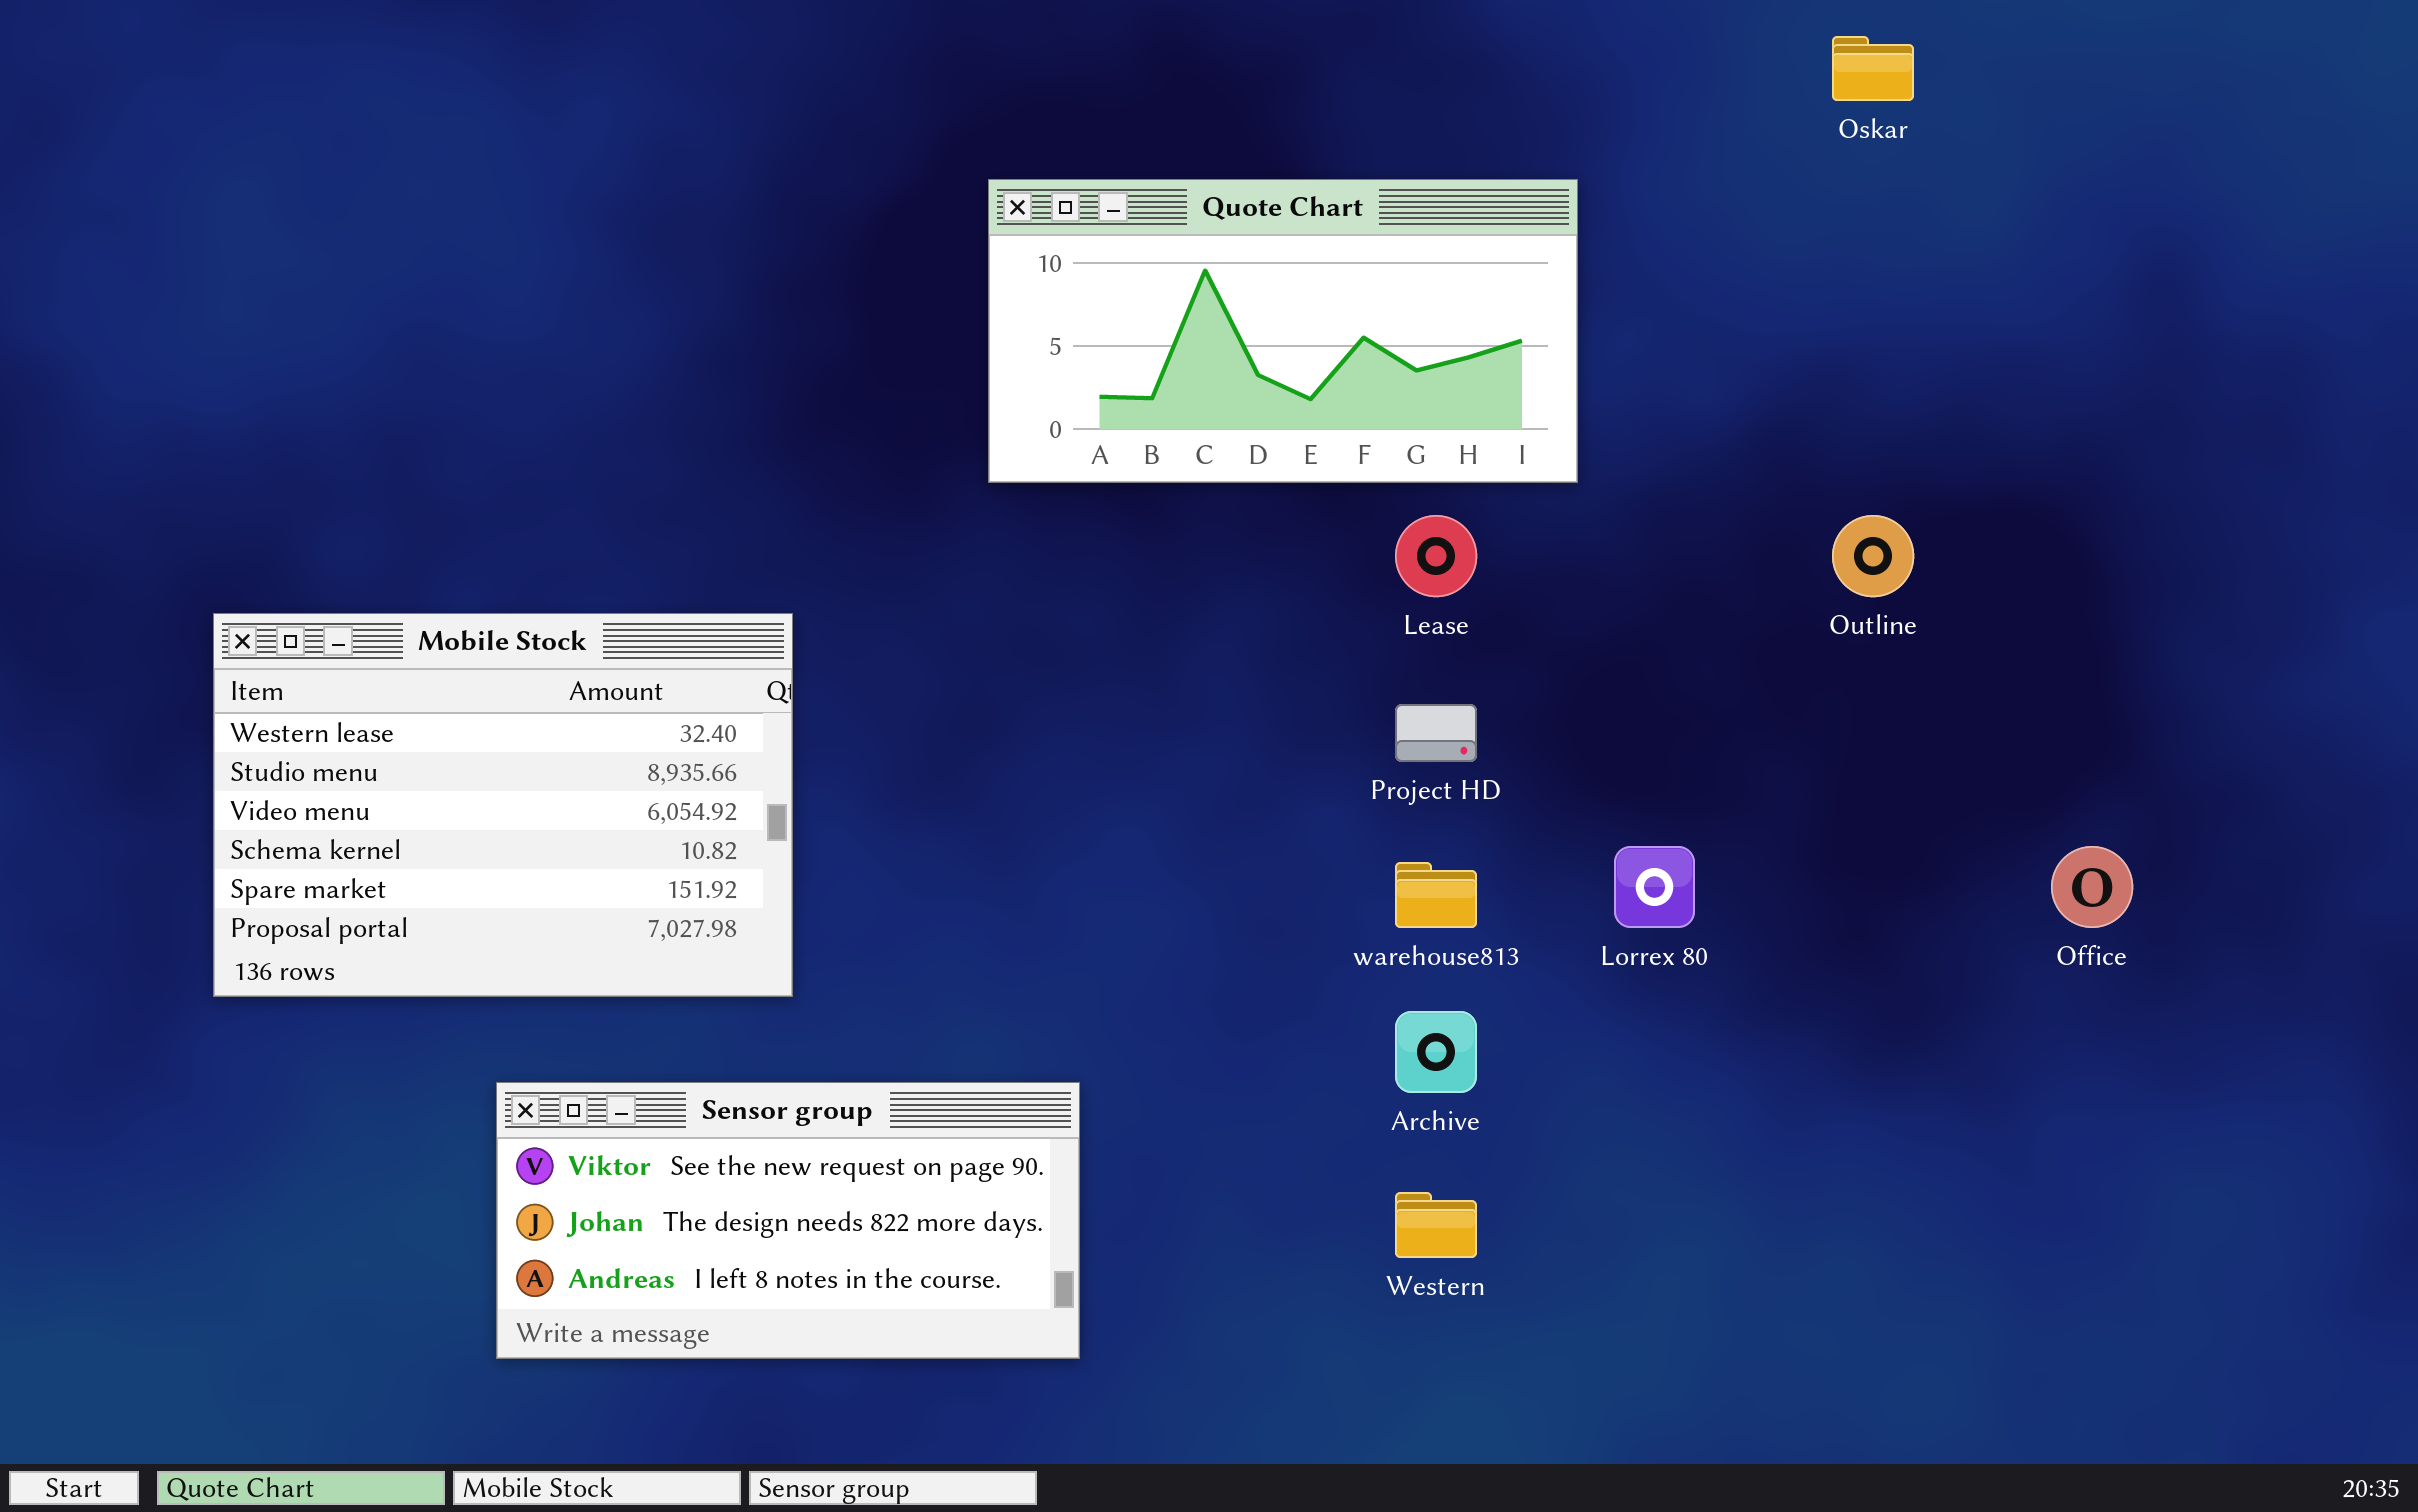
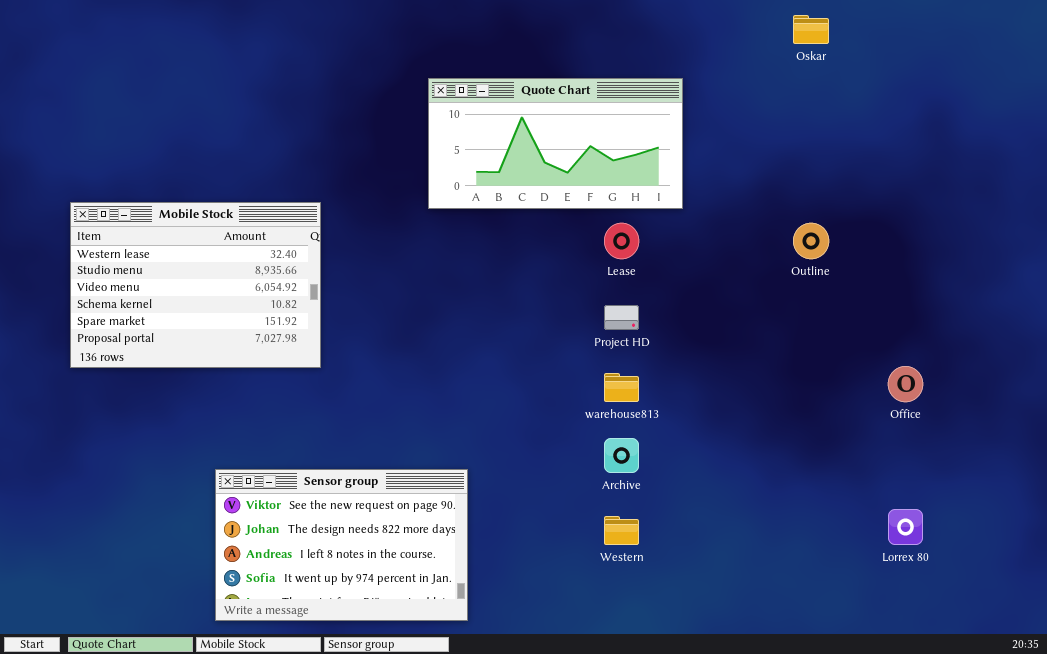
Mobile Stock: [213,613,793,997] -> [70,202,321,368], moved
Lorrex 80: [1614,846,1695,928] -> [888,509,923,545], moved
Sensor group: [496,1082,1080,1359] -> [215,469,468,621], resized

